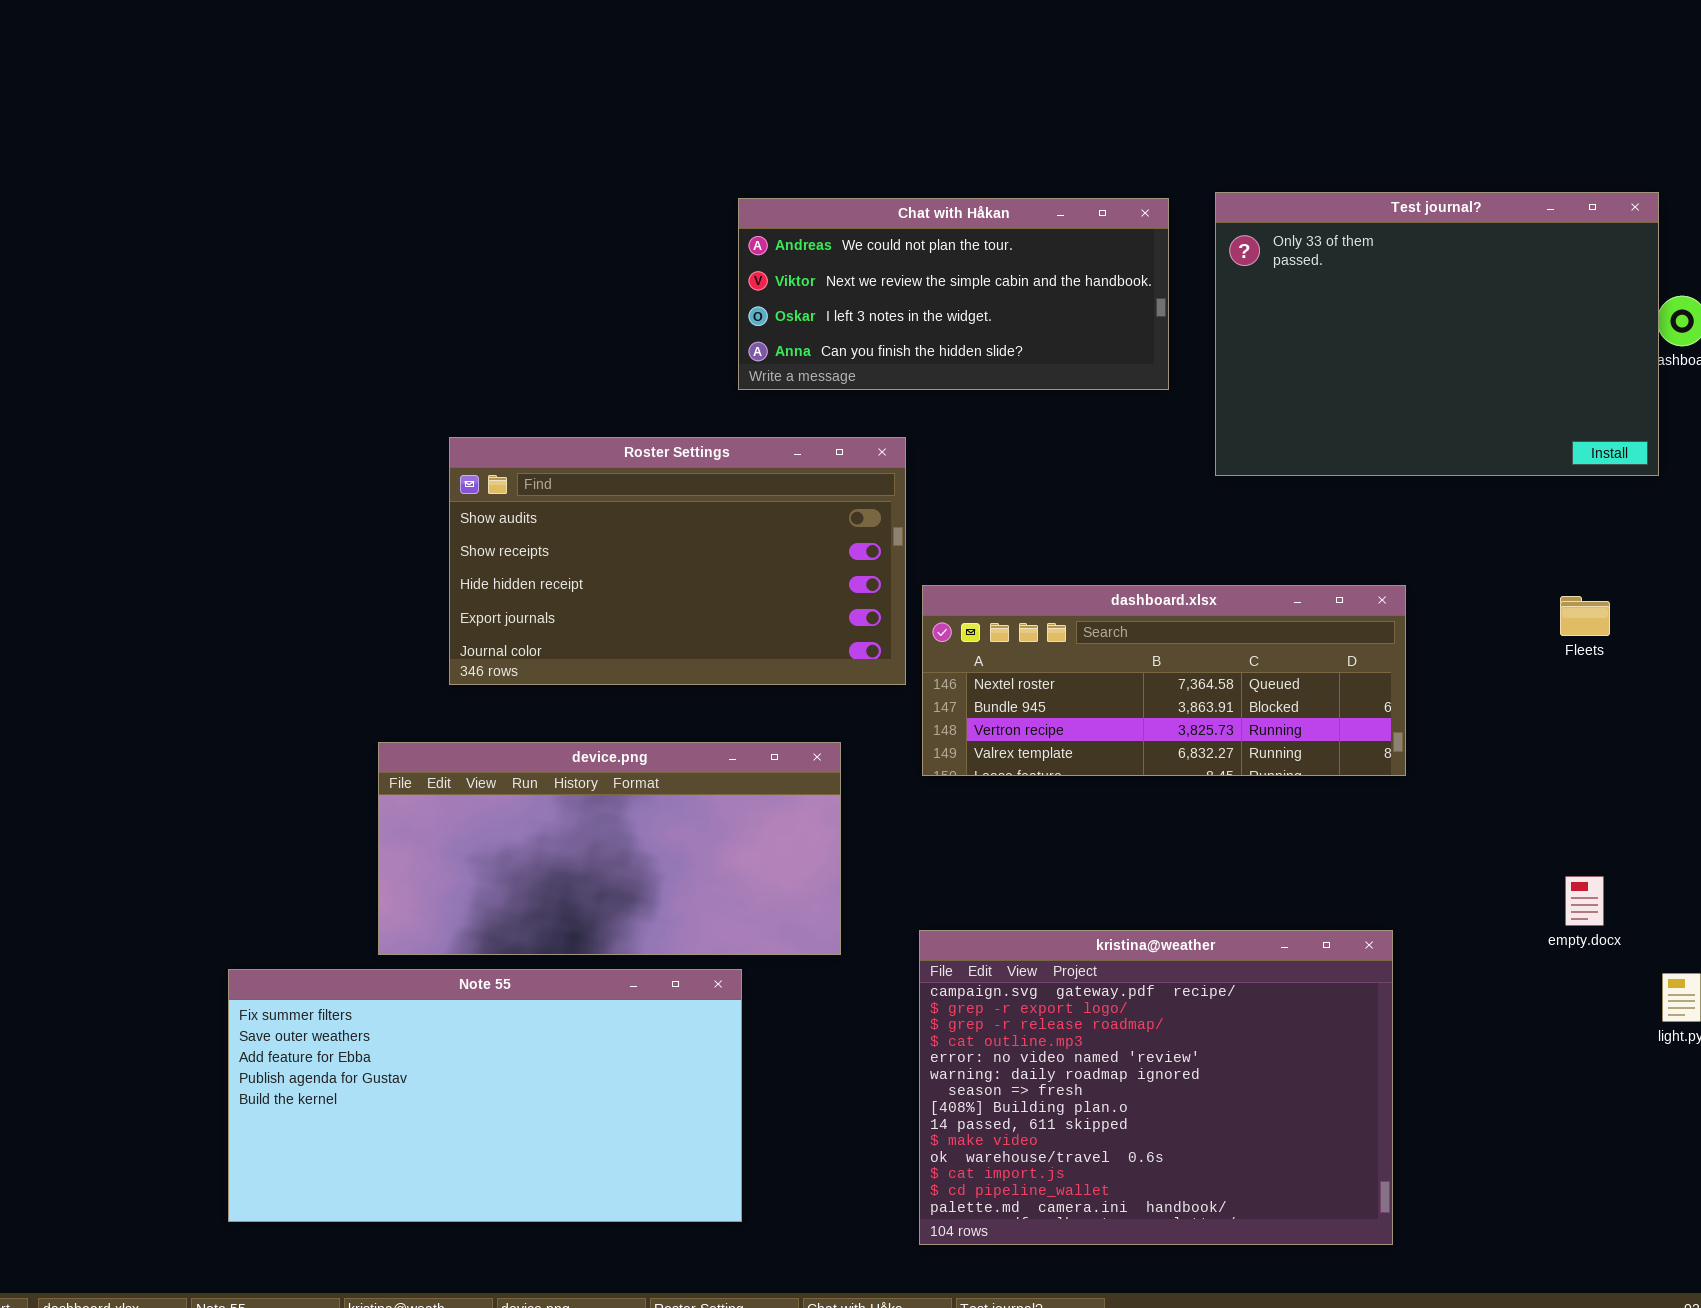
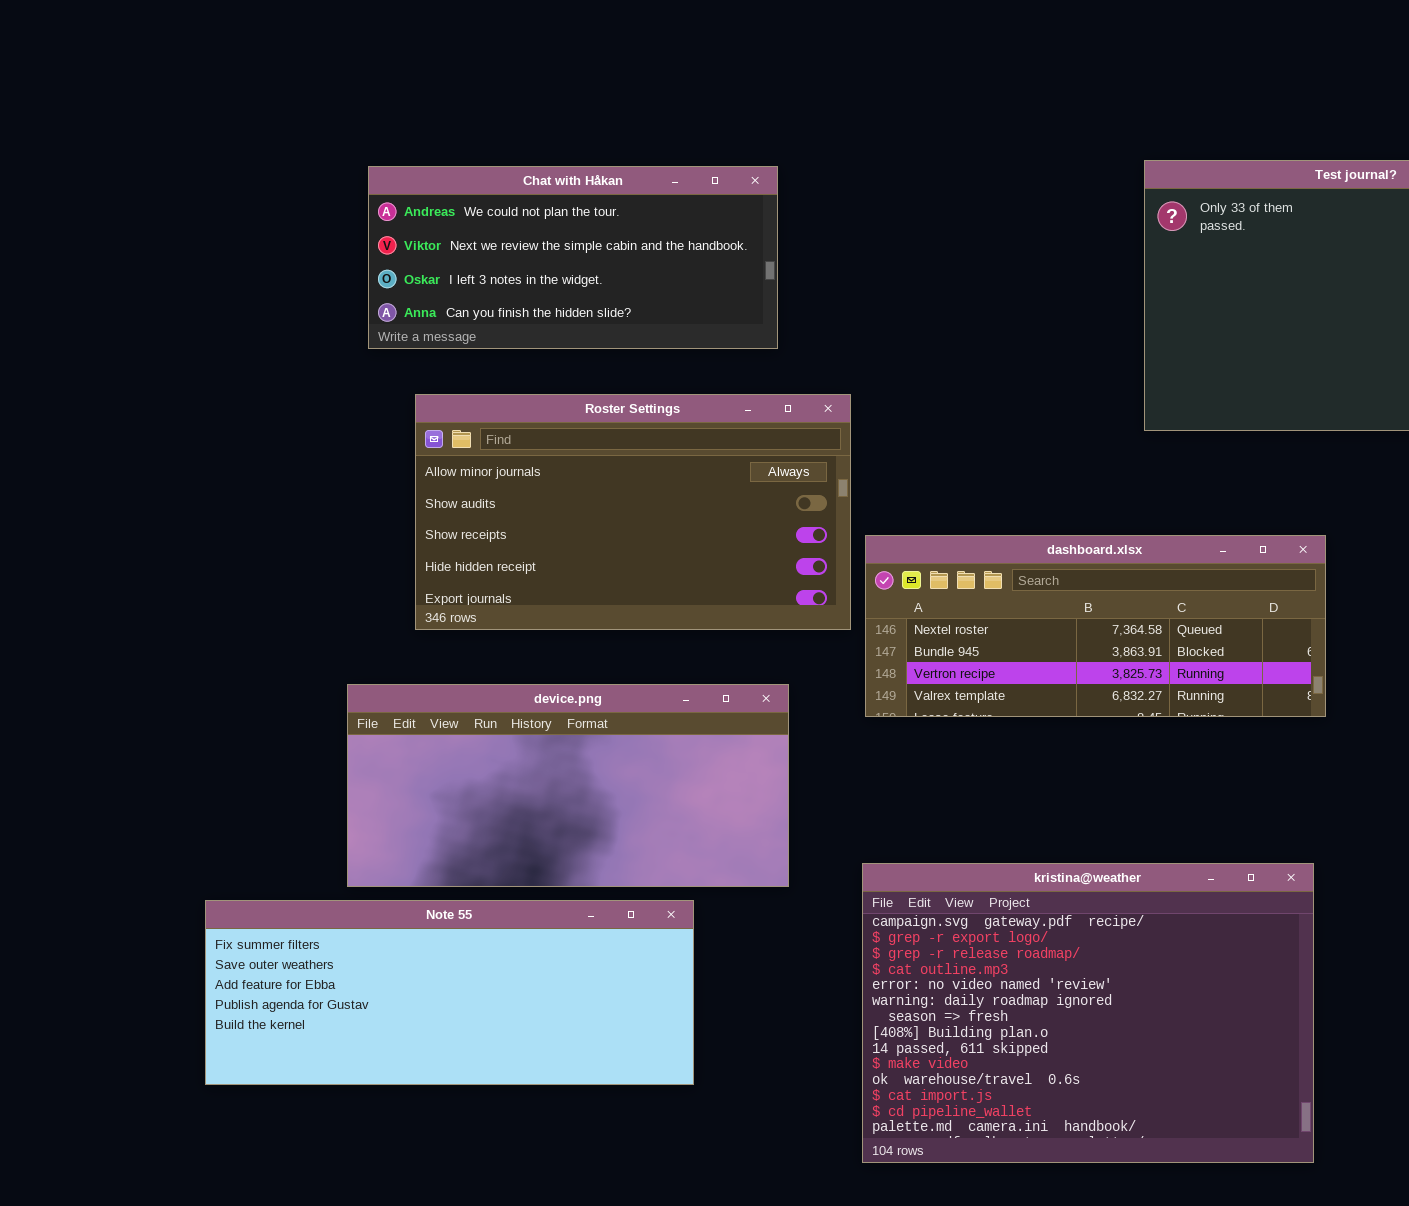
Chat with Håkan: [738,198,1169,390] -> [368,166,778,349], moved
Roster Settings: [449,437,906,685] -> [415,394,851,630], scrolled up 1 row
Note 55: [228,969,742,1222] -> [205,900,694,1085], resized

